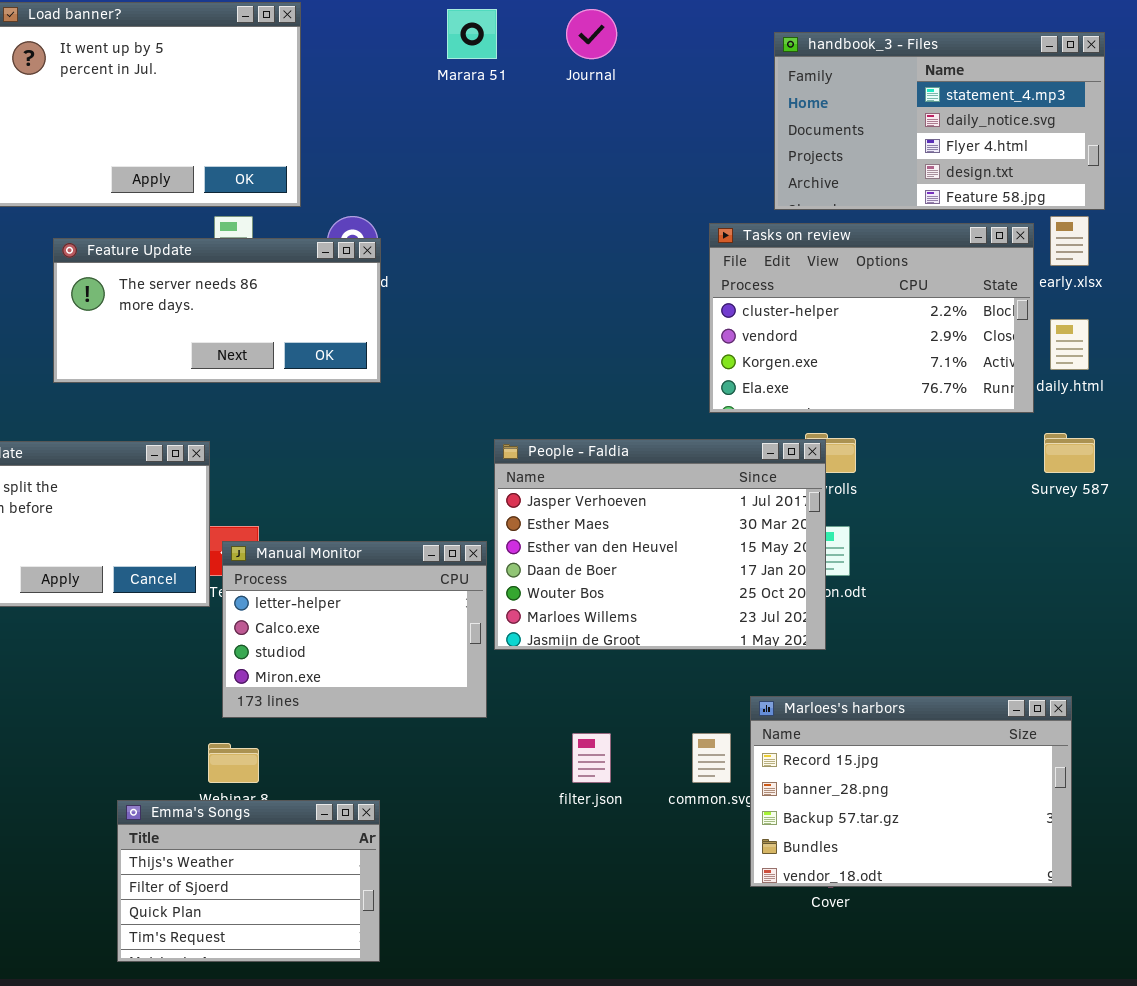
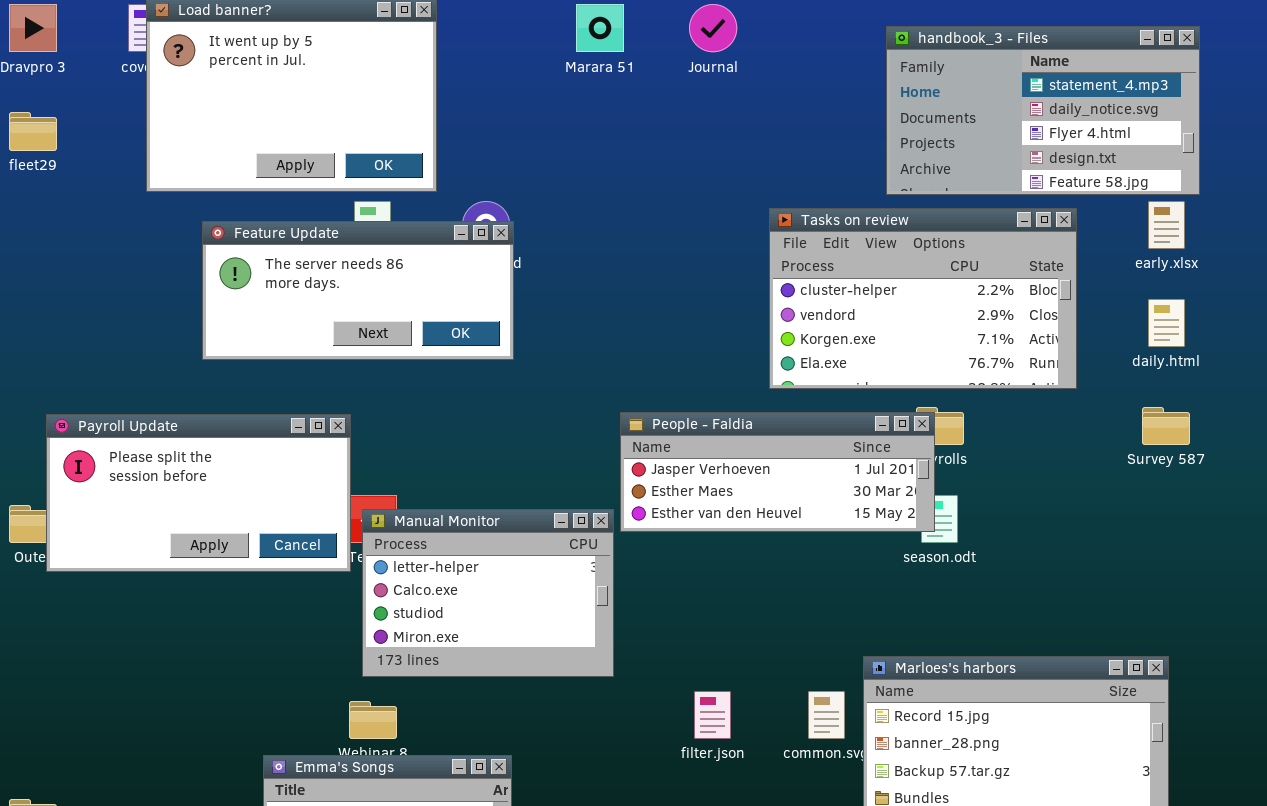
Tasks on review: [709,223,1034,413] -> [769,208,1077,389], moved
People - Faldia: [494,439,826,650] -> [620,412,935,532], resized

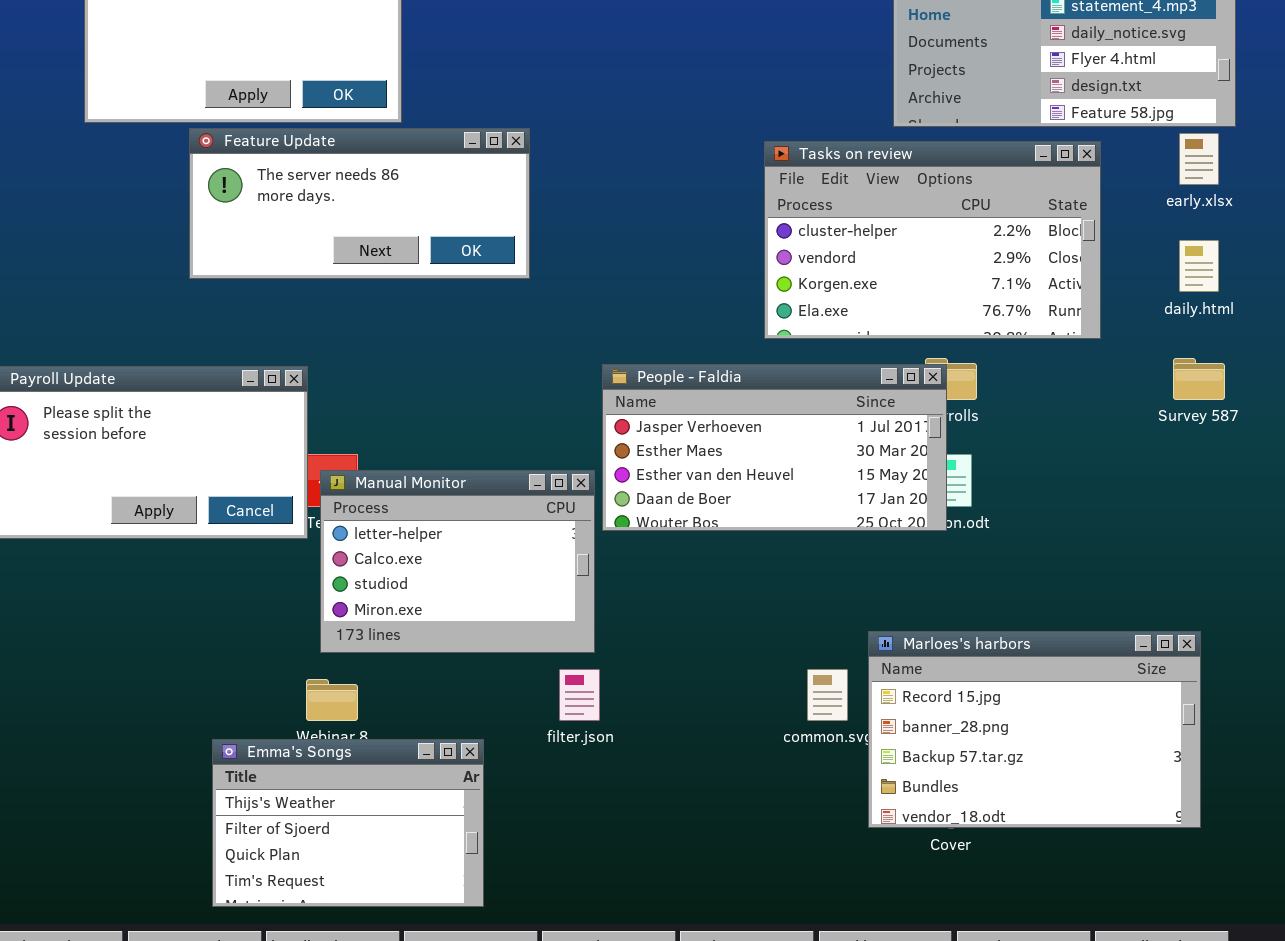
Feature Update: [202,221,514,360] -> [189,128,530,279], moved
People - Faldia: [620,412,935,532] -> [602,364,947,531], resized
filter.json: [694,691,731,739] -> [559,669,600,721], moved

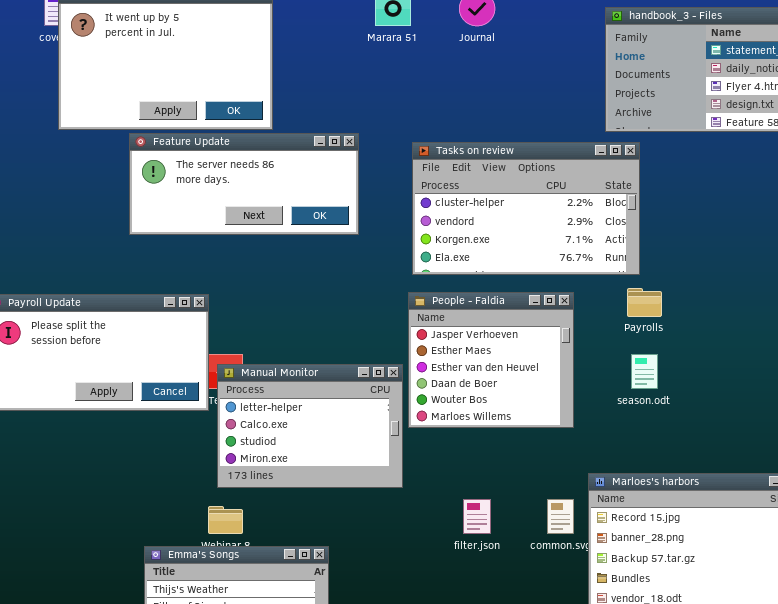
Tasks on review: [764,141,1101,339] -> [412,142,640,275], moved
People - Faldia: [602,364,947,531] -> [408,292,574,428], resized
filter.json: [559,669,600,721] -> [463,499,491,534], moved

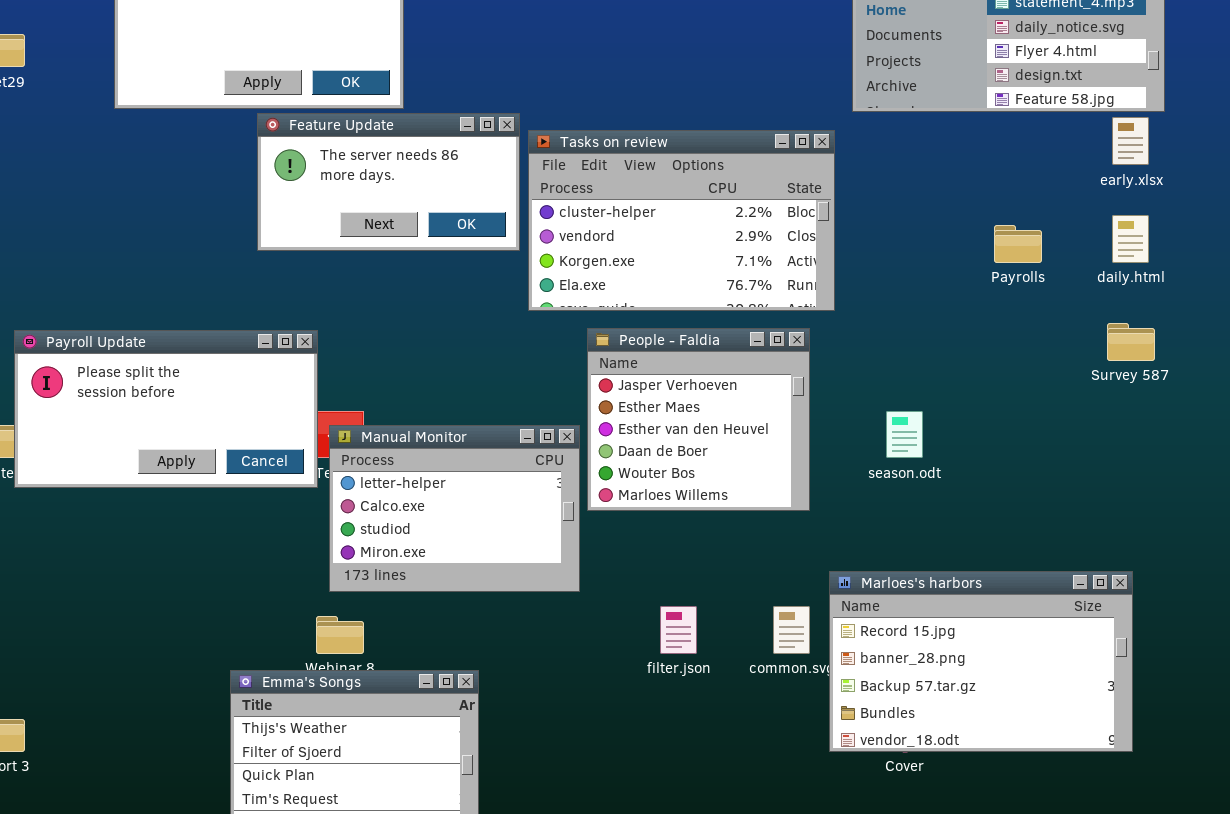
Feature Update: [129,133,359,235] -> [257,113,520,251], resized
Tasks on review: [412,142,640,275] -> [528,130,835,311], moved
Payrolls: [627,288,662,317] -> [994,225,1042,263], moved

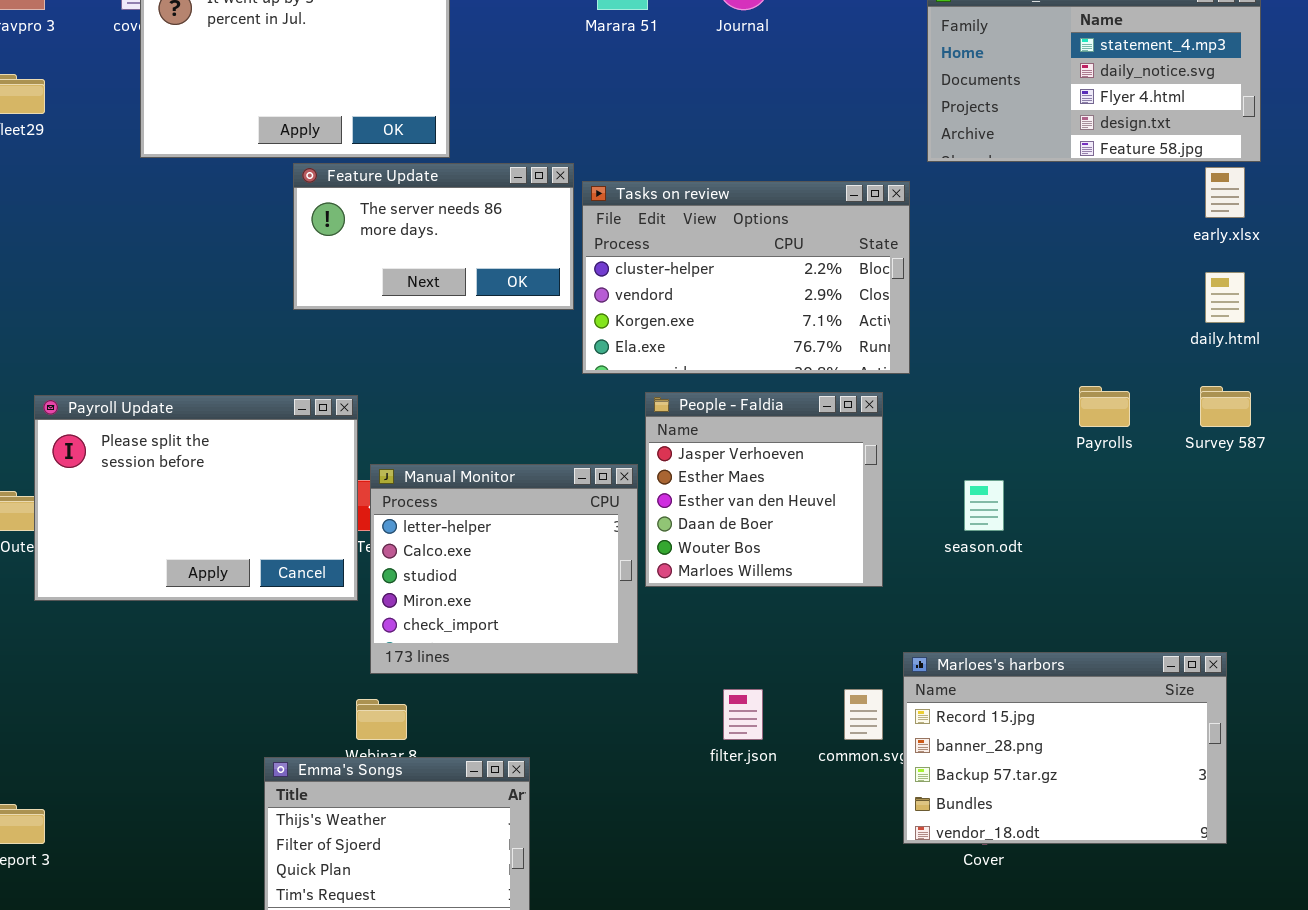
Payrolls: [994,225,1042,263] -> [1079,386,1130,427], moved
Payroll Update: [14,330,318,488] -> [34,395,358,601], resized
Manual Monitor: [329,425,580,592] -> [370,464,638,674], resized

